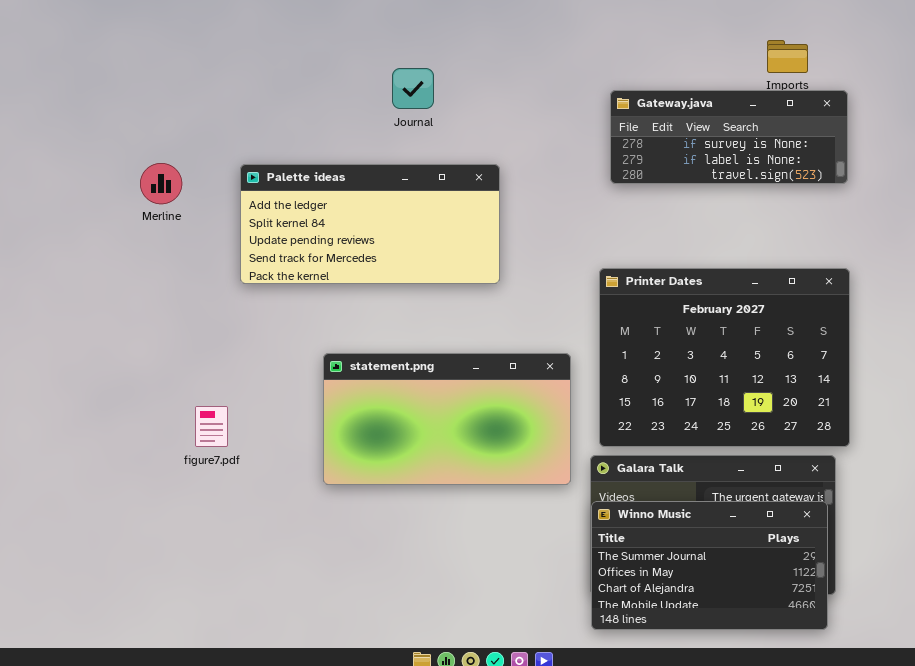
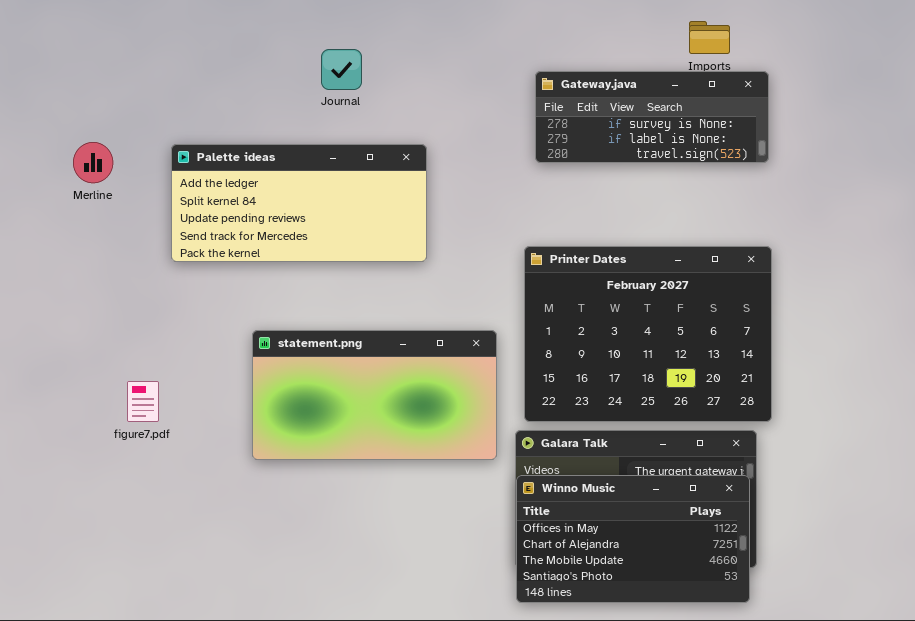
Winno Music: [591,501,828,630] -> [516,475,750,603], scrolled down 1 row

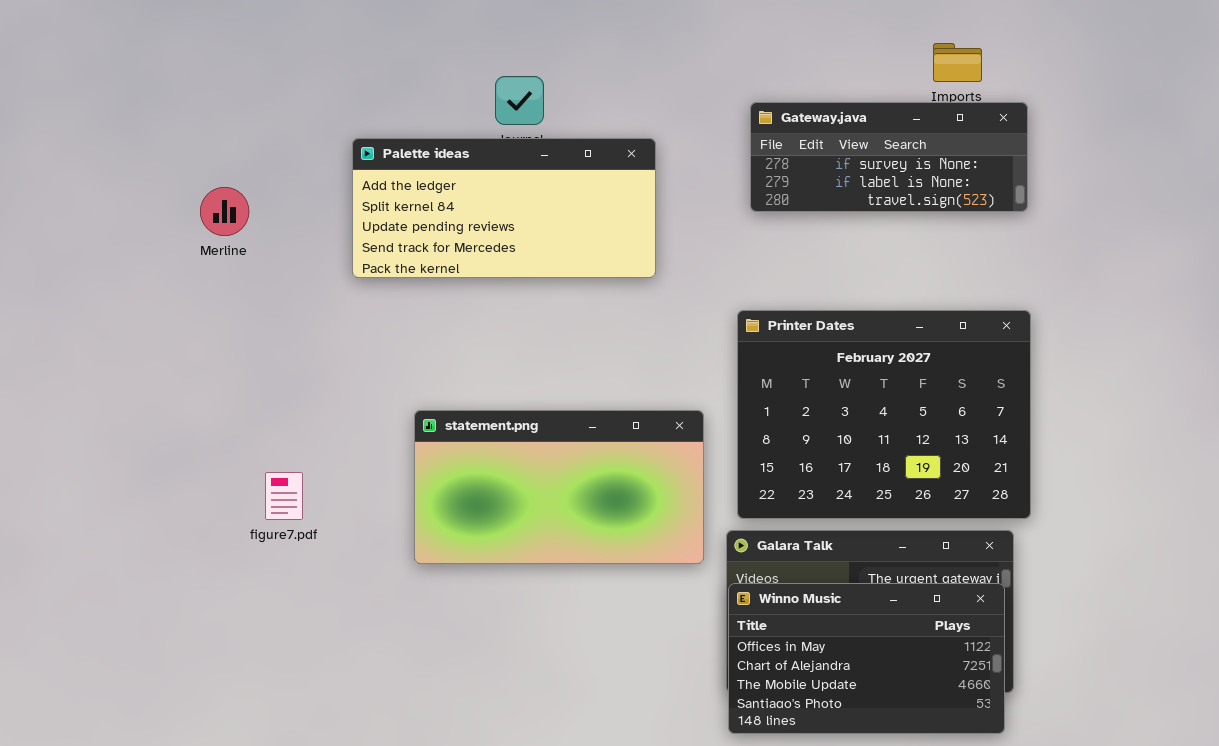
Palette ideas: [171,144,427,262] -> [352,138,656,278], moved

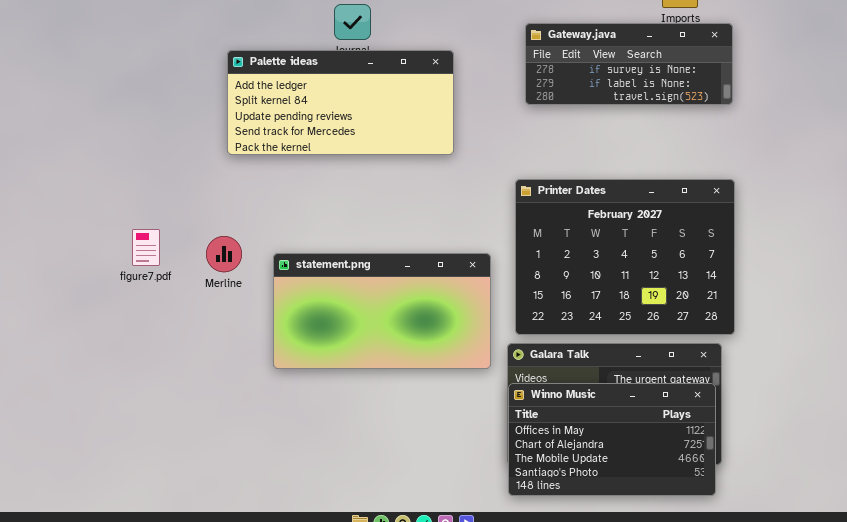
Merline: [200,187,249,236] -> [206,236,242,272], moved
figure7.pdf: [265,472,303,520] -> [132,229,160,266], moved

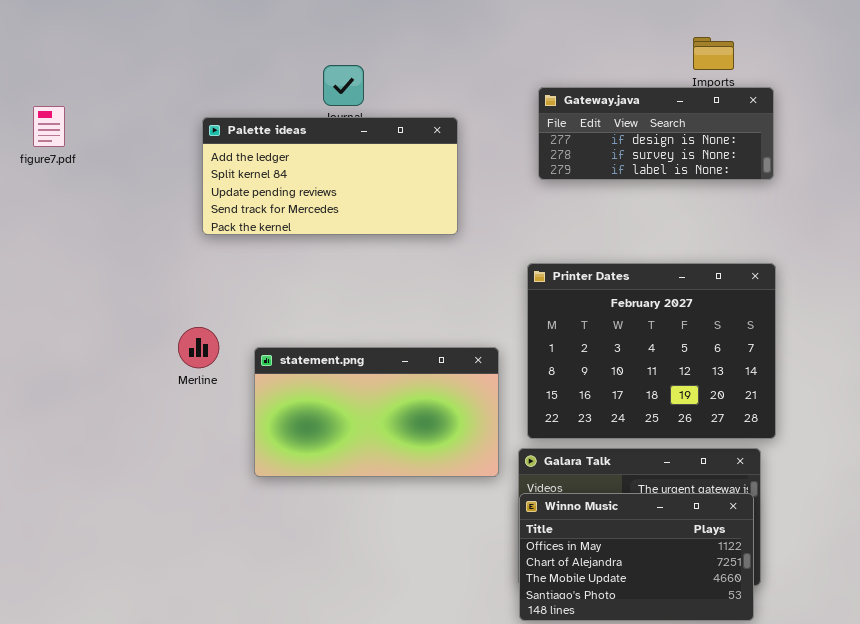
Gateway.java: [525,23,733,105] -> [538,87,774,180], scrolled up 1 row
figure7.pdf: [132,229,160,266] -> [33,106,65,147], moved

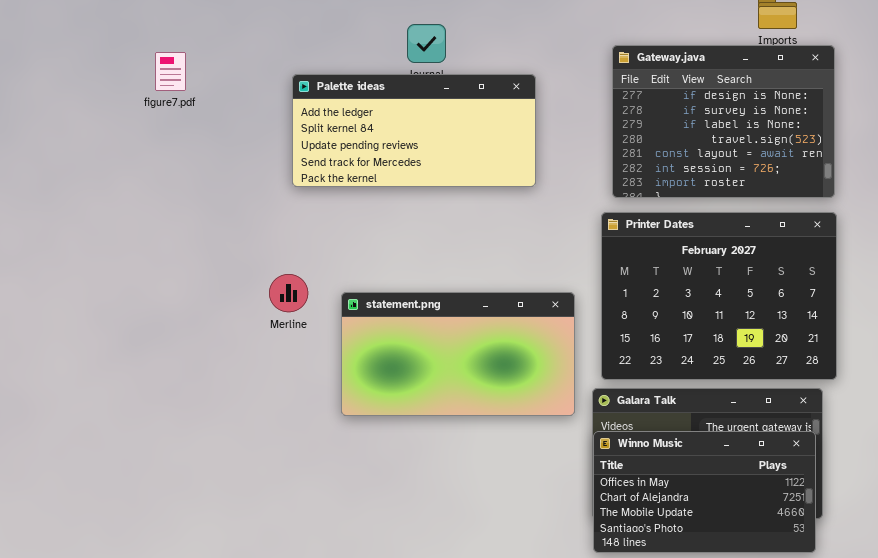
Gateway.java: [538,87,774,180] -> [612,45,835,198], resized
figure7.pdf: [33,106,65,147] -> [155,52,186,91], moved

